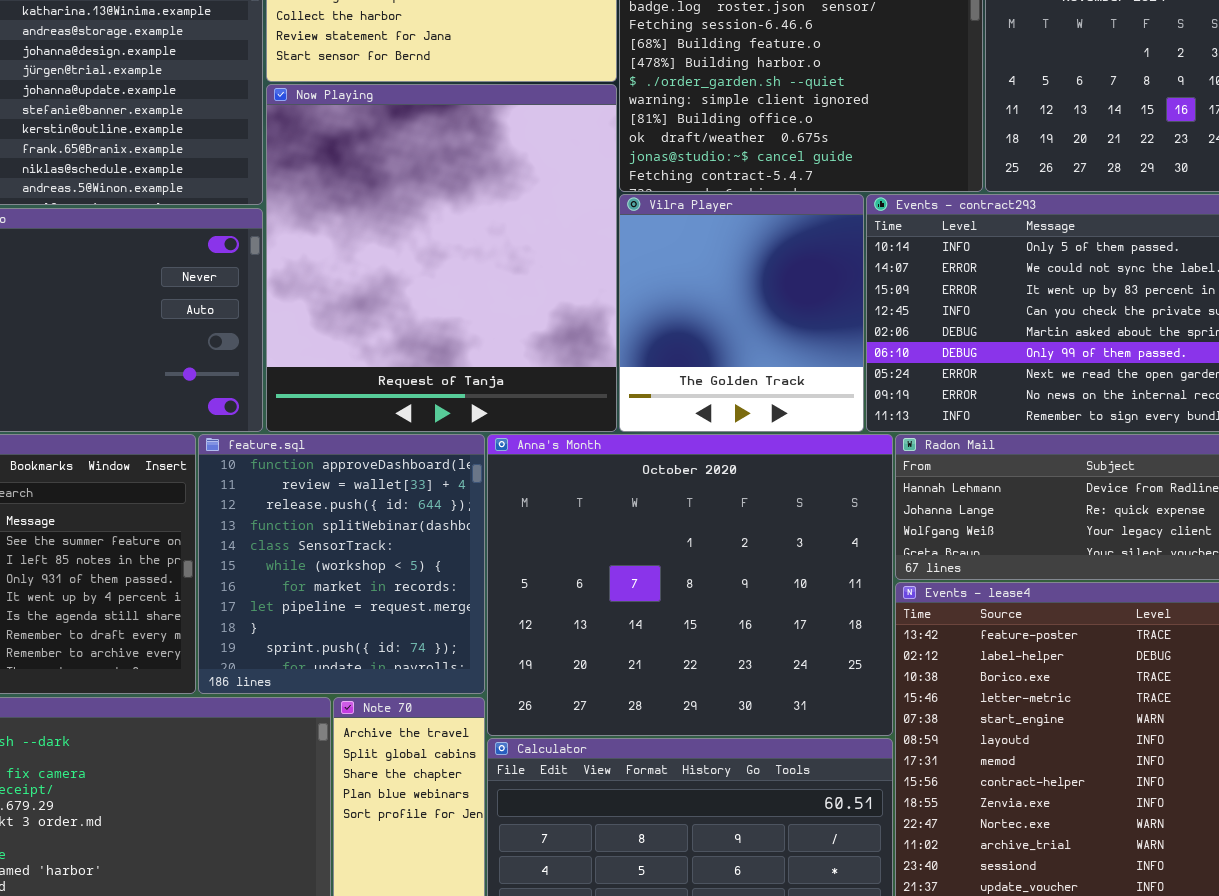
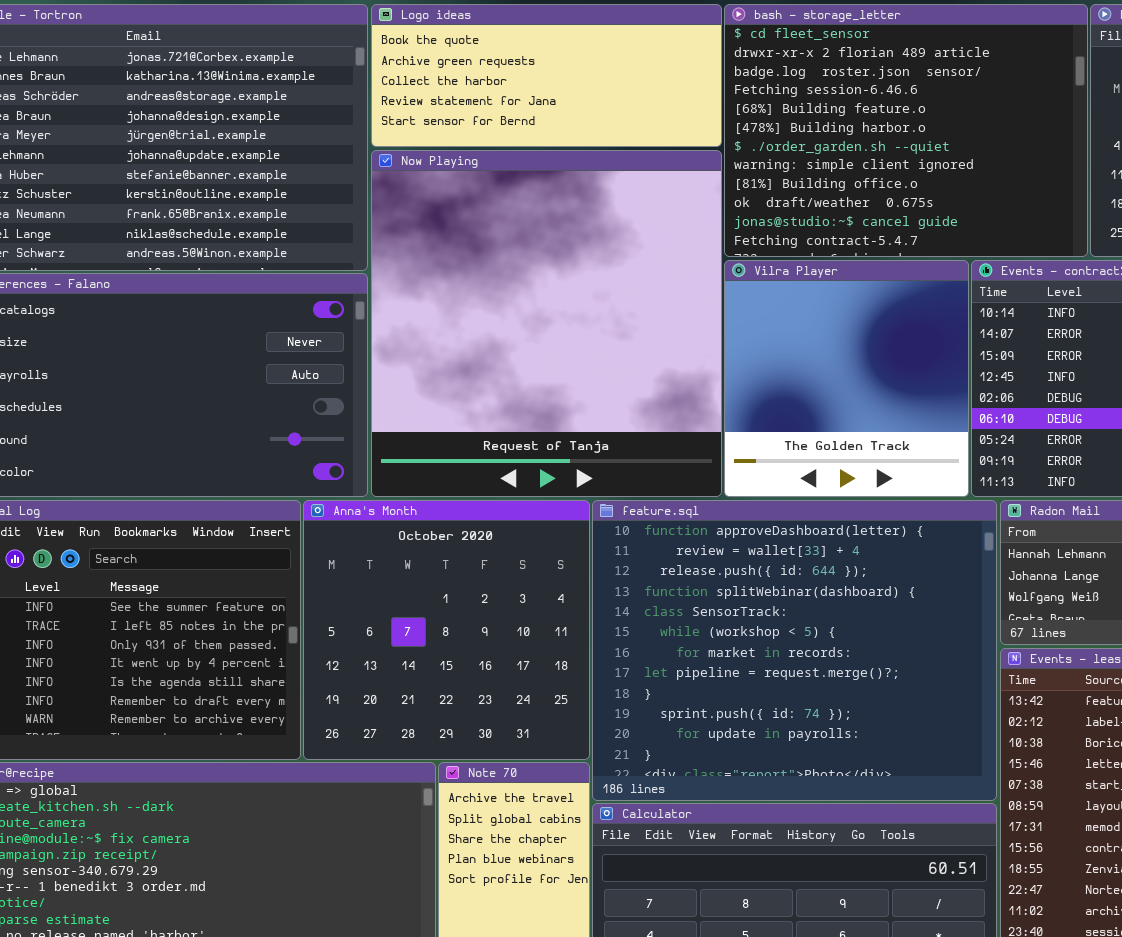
feature.sql: [198,434,485,694] -> [592,500,997,801], moved, resized
Anna's Month: [487,434,893,736] -> [303,500,590,760], moved, resized

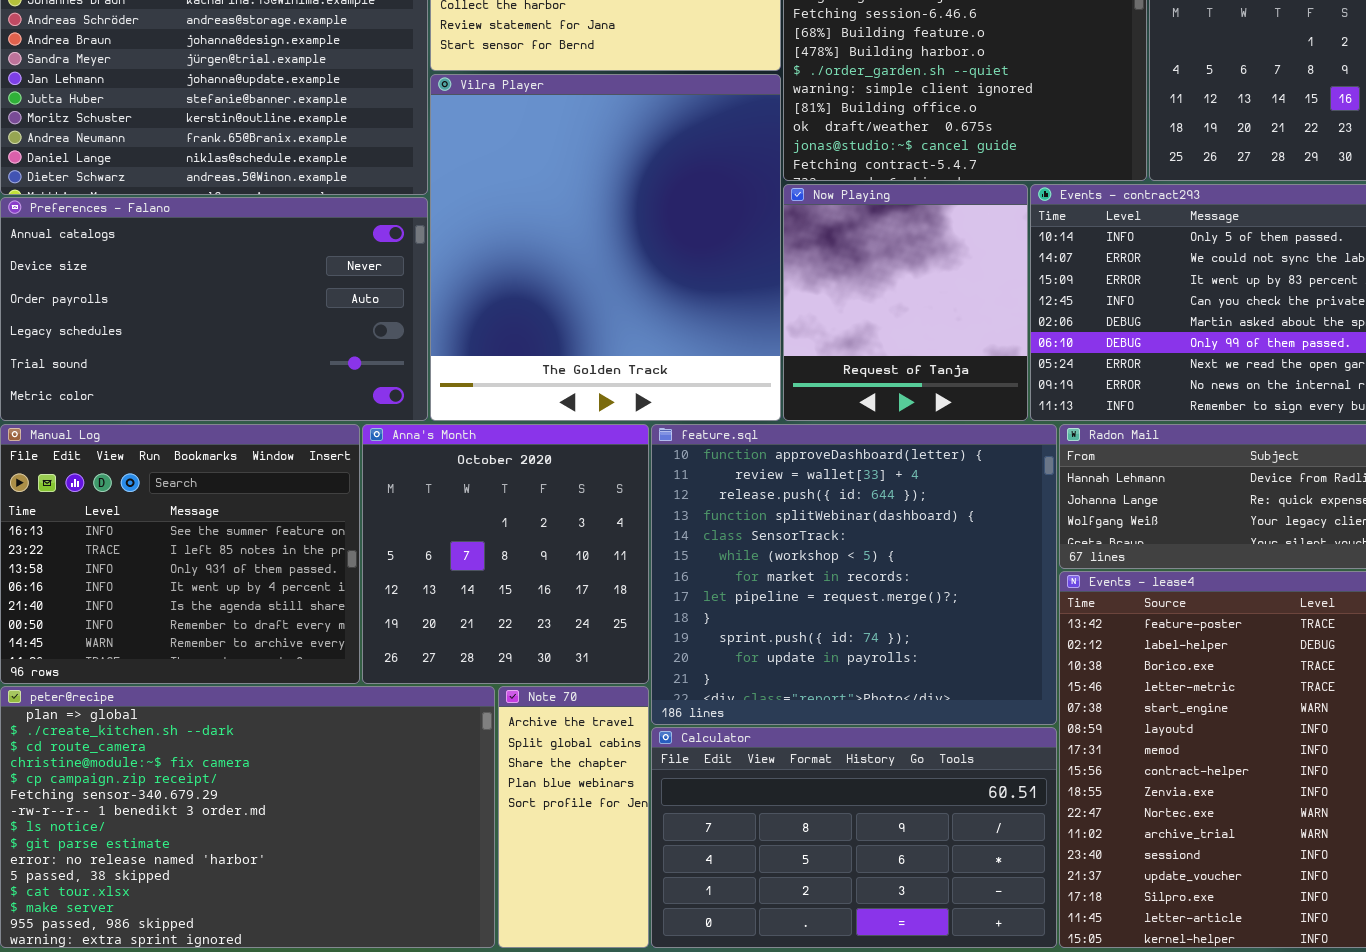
Now Playing: [371,150,722,497] -> [783,184,1028,421], moved, resized
Vilra Player: [724,260,969,497] -> [430,74,781,421], moved, resized

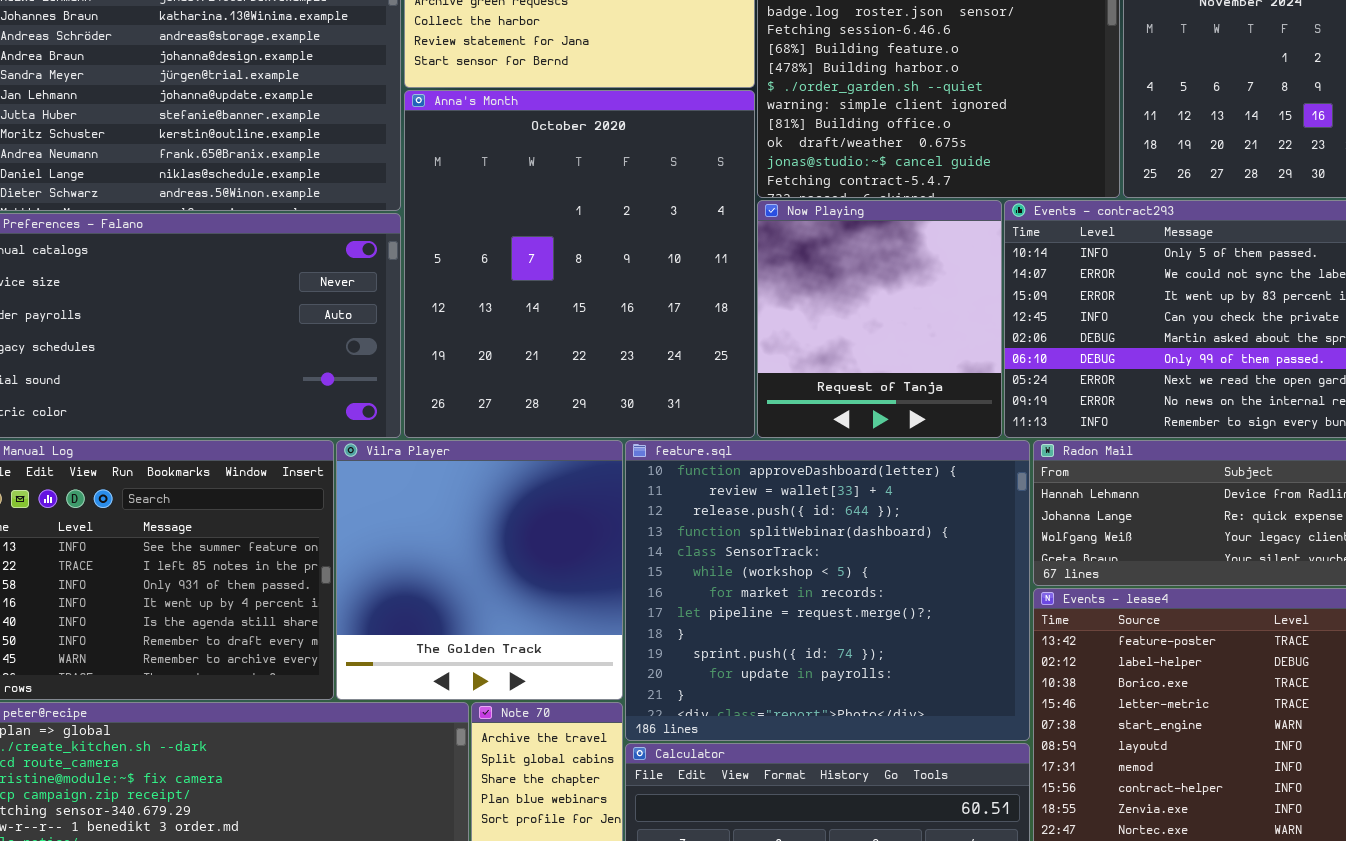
Vilra Player: [430,74,781,421] -> [336,440,623,700], moved, resized
Anna's Month: [362,424,649,684] -> [404,90,755,438], moved, resized

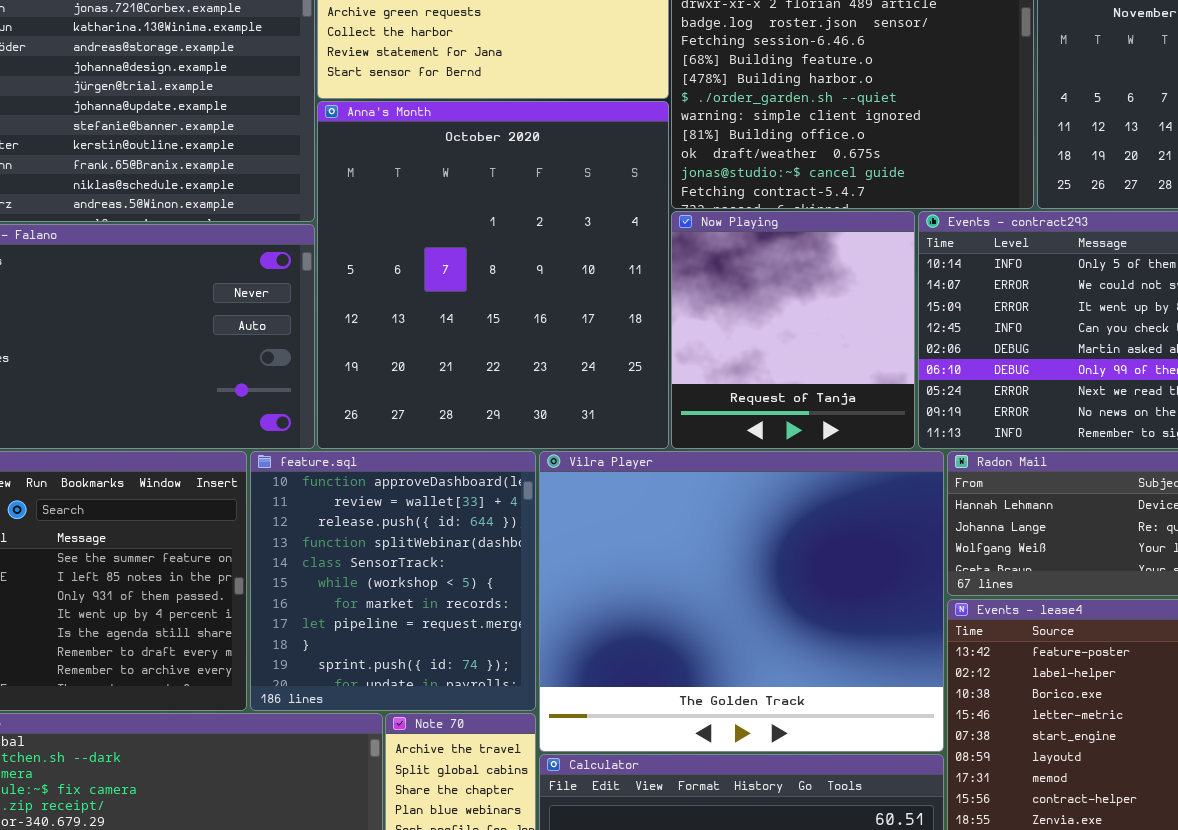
Vilra Player: [336,440,623,700] -> [539,451,944,752], moved, resized
feature.sql: [625,440,1030,741] -> [250,451,536,711], moved, resized

